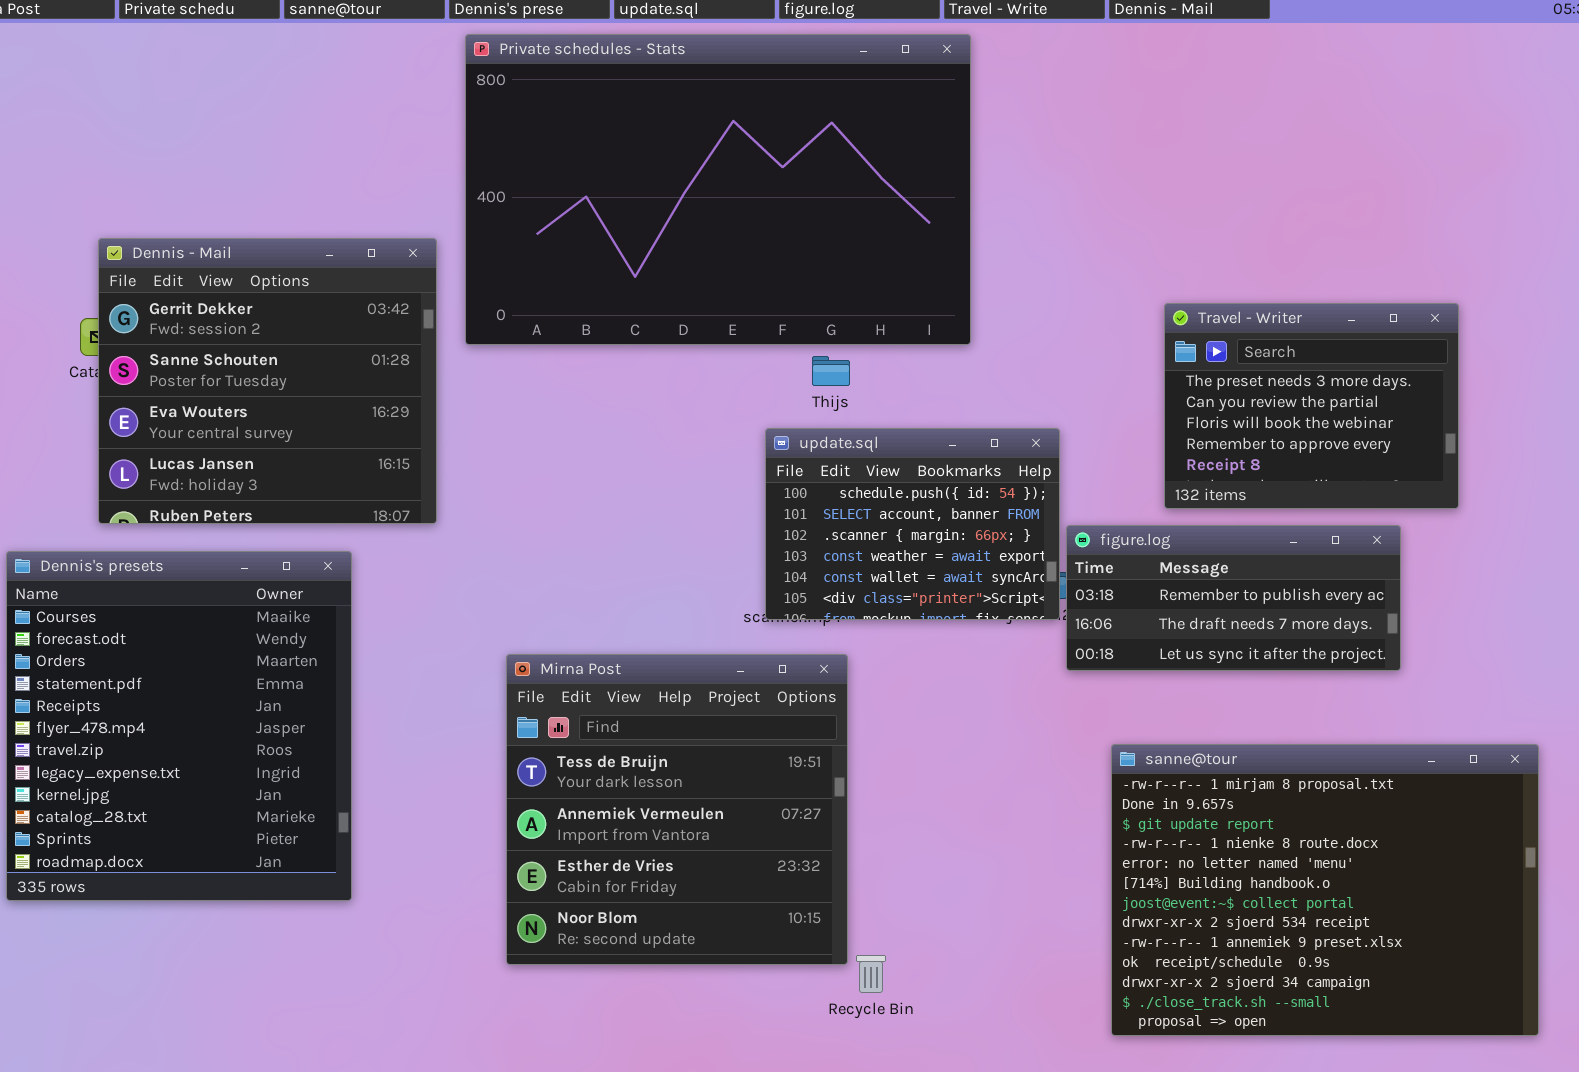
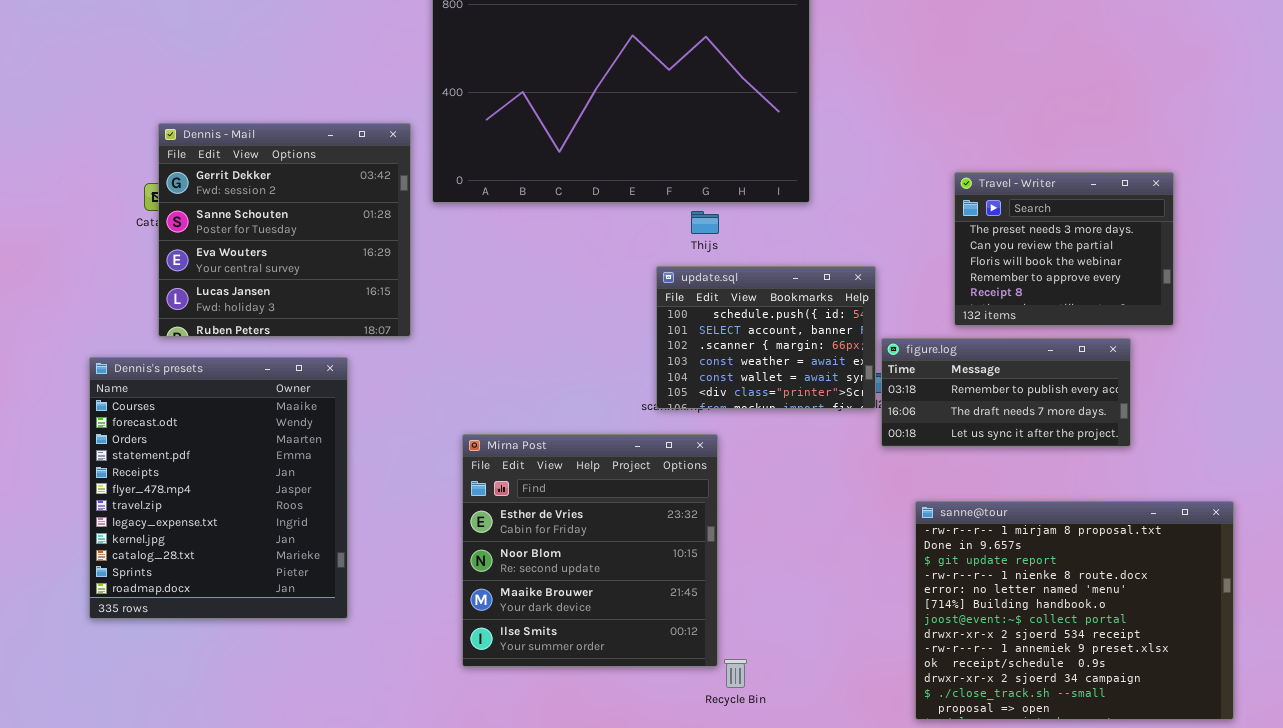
Mirna Post: [506,654,848,965] -> [462,434,718,667], scrolled down 2 rows

